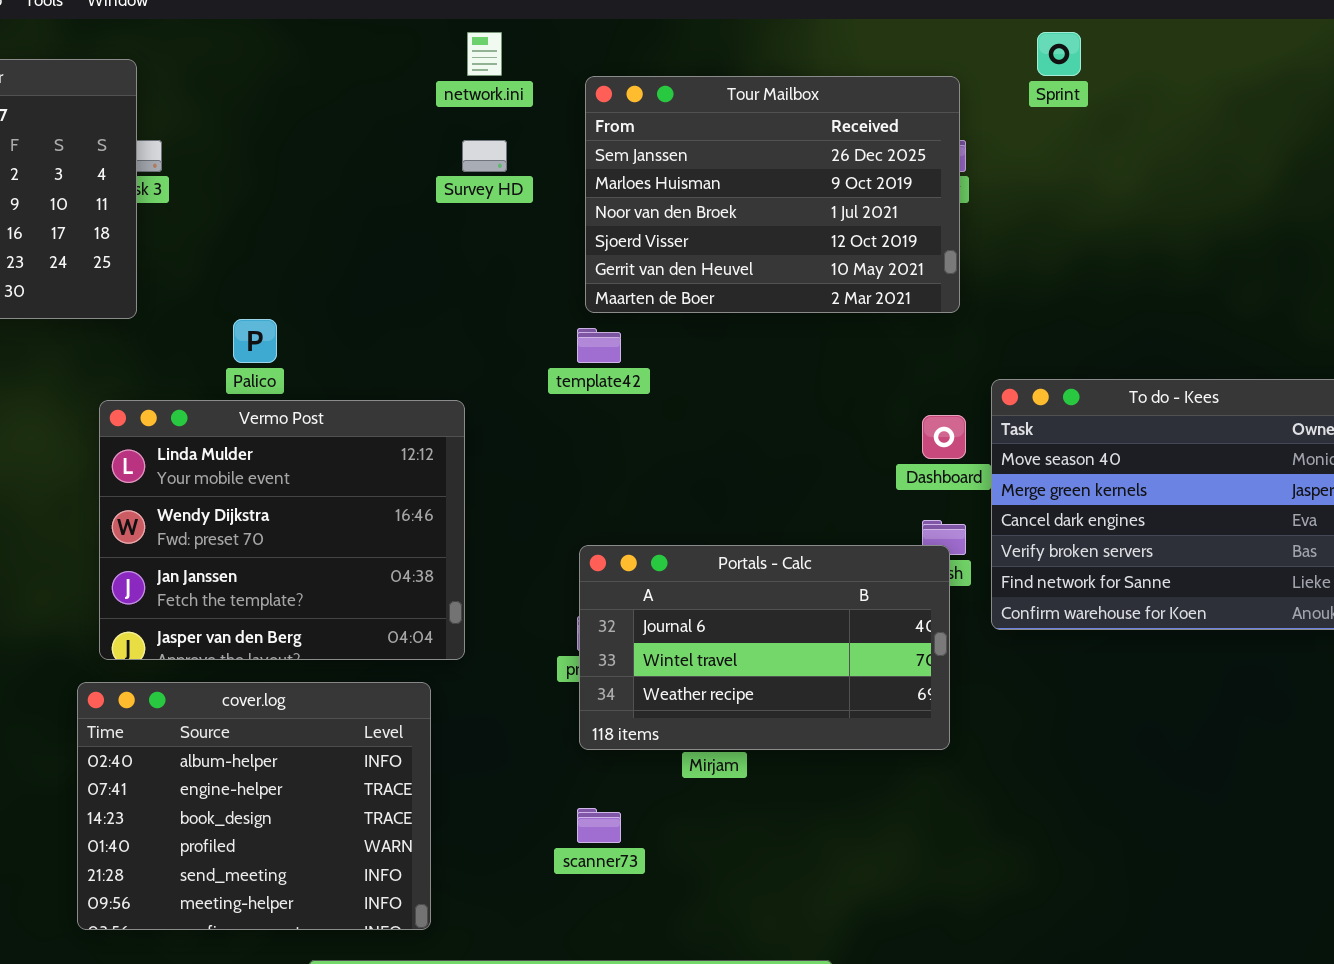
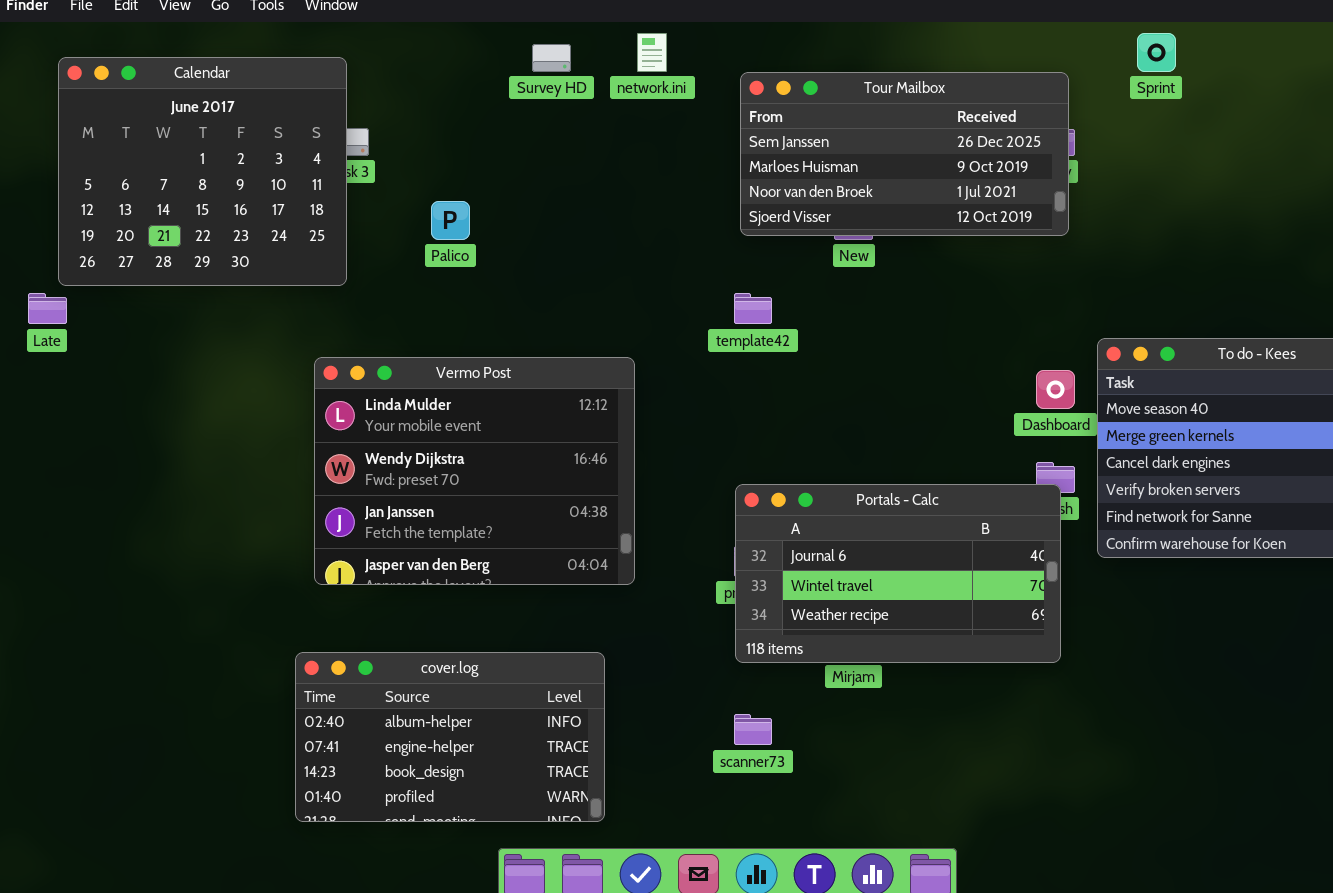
Tour Mailbox: [585,76,960,313] -> [740,72,1069,236], resized
Survey HD: [462,140,507,172] -> [532,44,571,72], moved
Palico: [233,319,277,363] -> [431,201,470,240], moved
cover.log: [77,682,431,930] -> [295,652,605,822], resized

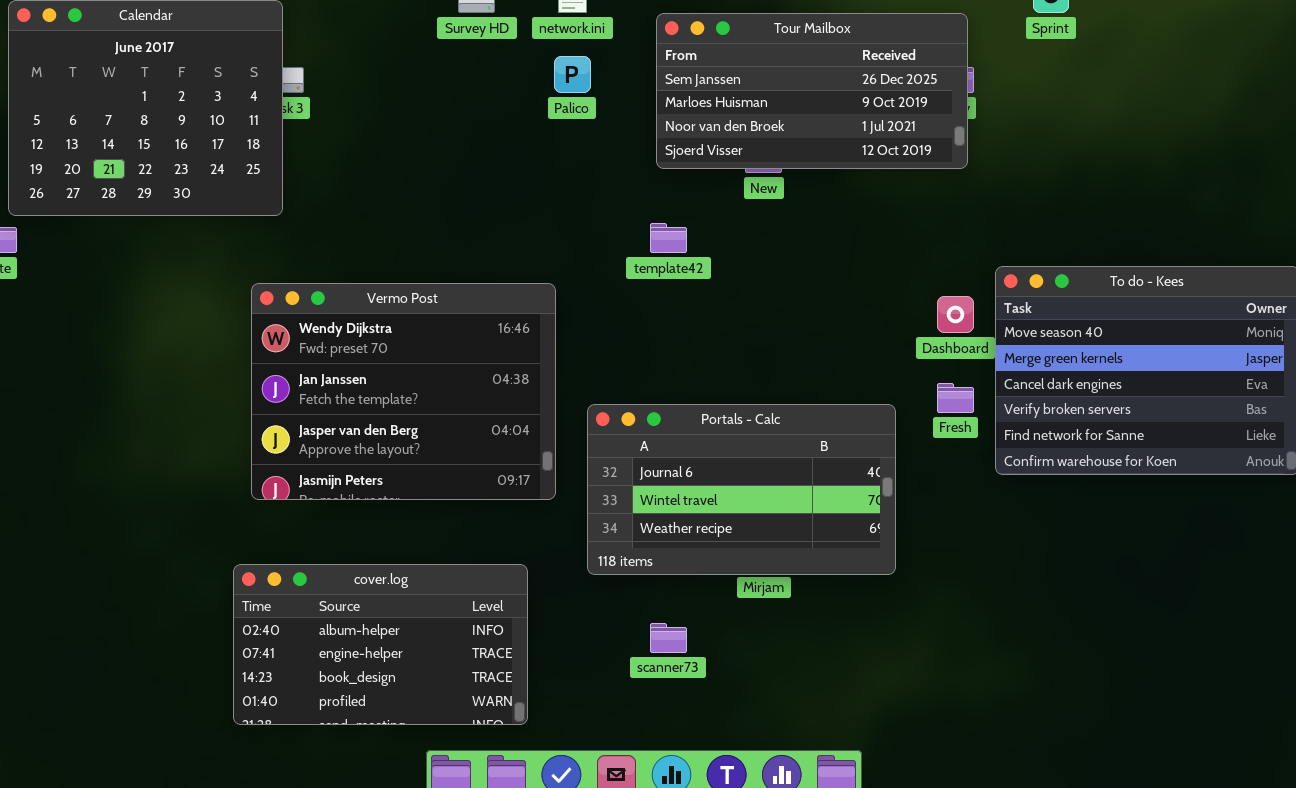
Palico: [431,201,470,240] -> [554,56,591,93], moved
Vermo Post: [314,357,635,585] -> [251,283,556,500], scrolled down 1 row
Portals - Calc: [735,484,1061,663] -> [587,404,896,575], moved

